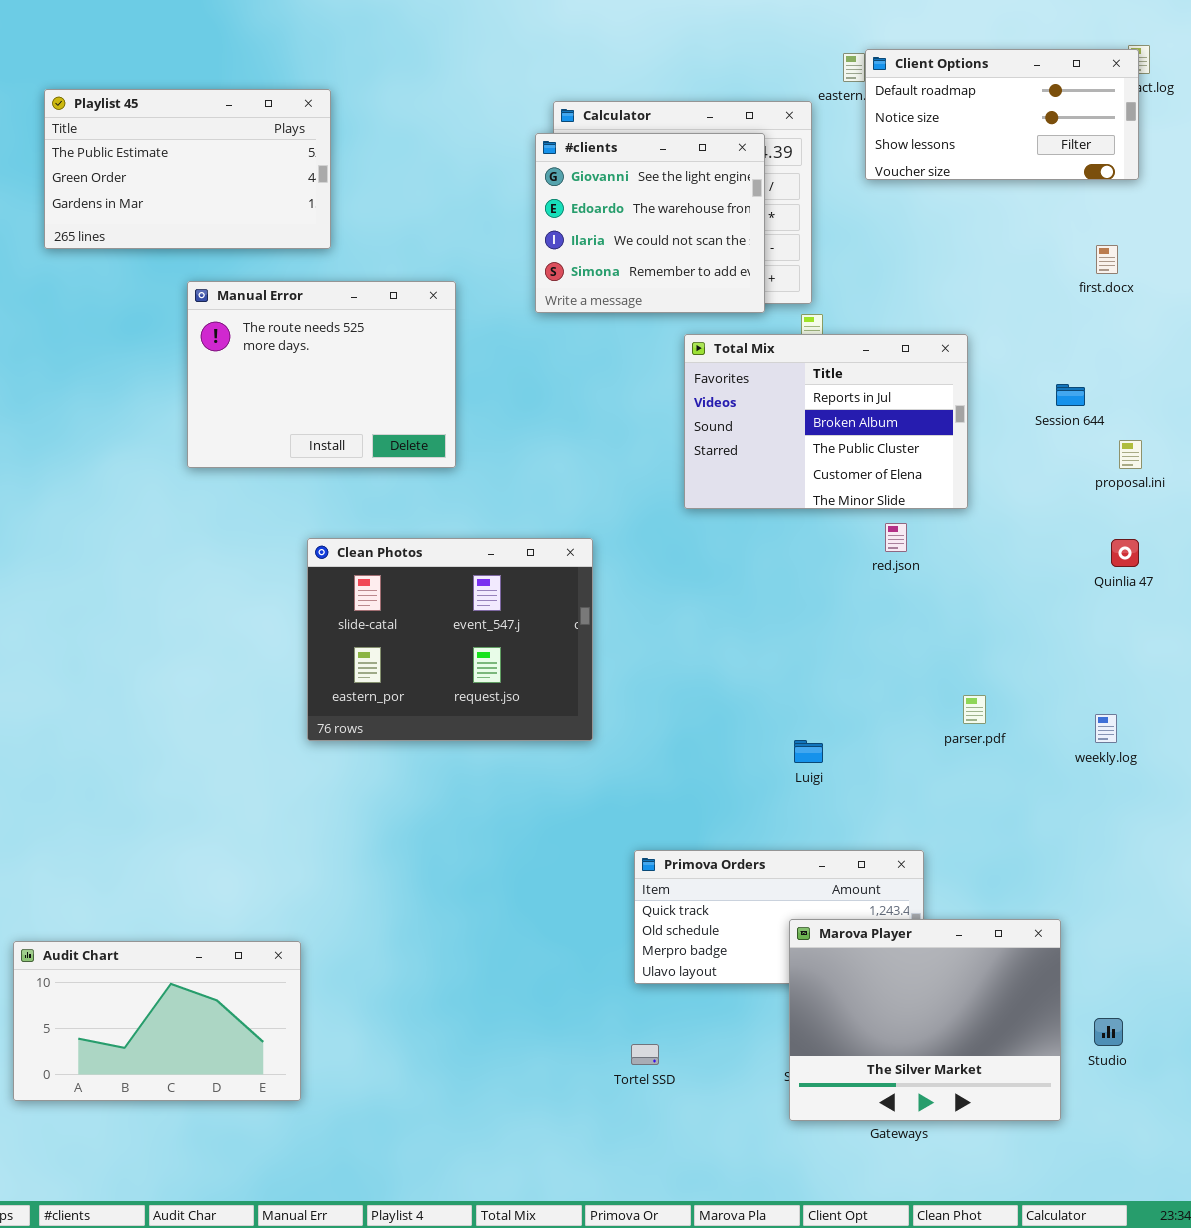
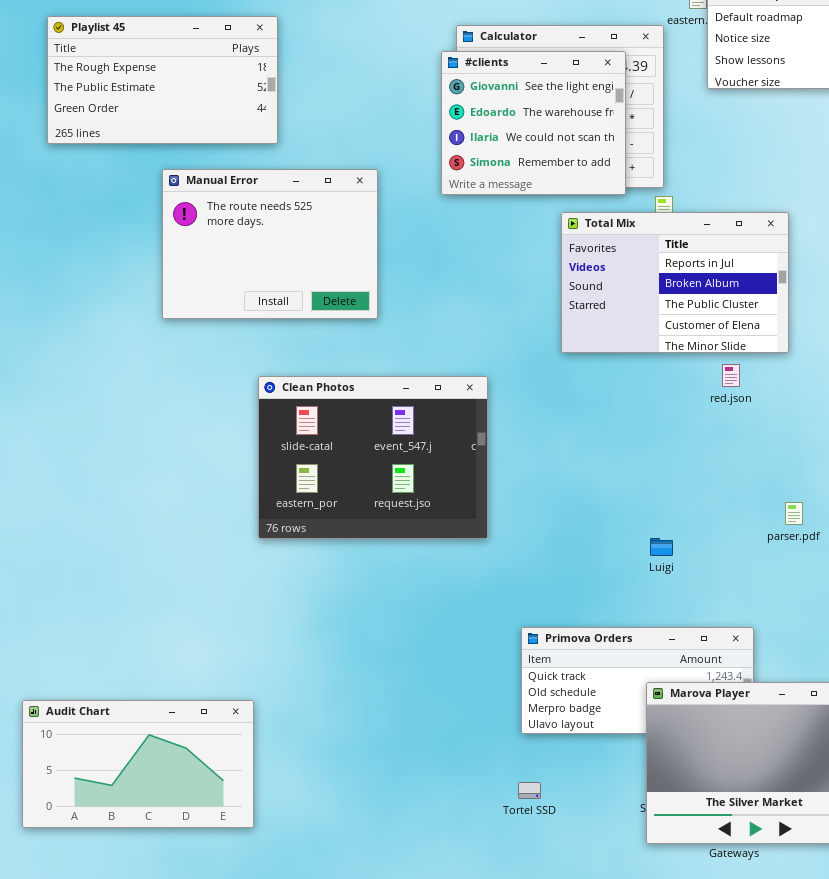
Playlist 45: [44,89,331,249] -> [47,16,278,144], scrolled up 1 row

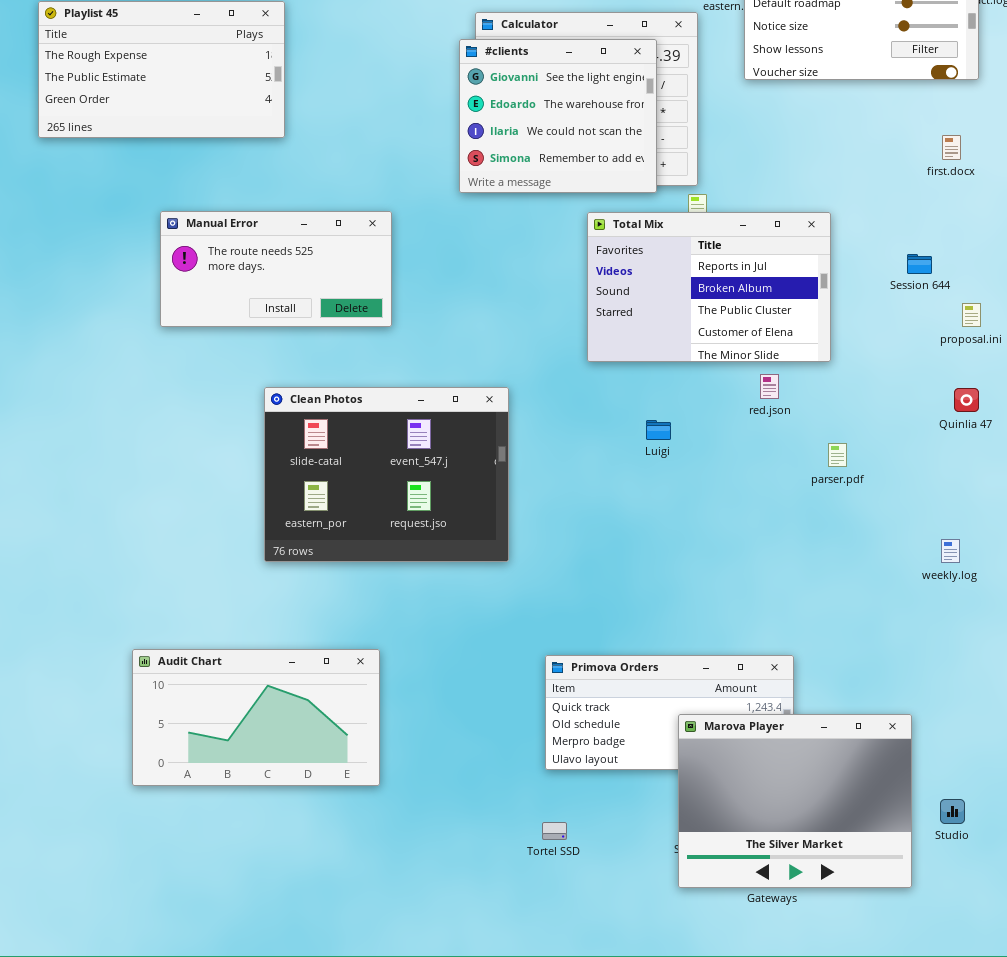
Manual Error: [162,169,378,319] -> [160,211,392,327], resized
parser.pdf: [785,502,803,525] -> [828,443,847,467], moved
Luigi: [650,538,673,556] -> [646,420,671,440], moved
Audit Chart: [22,700,254,828] -> [132,649,380,786], moved

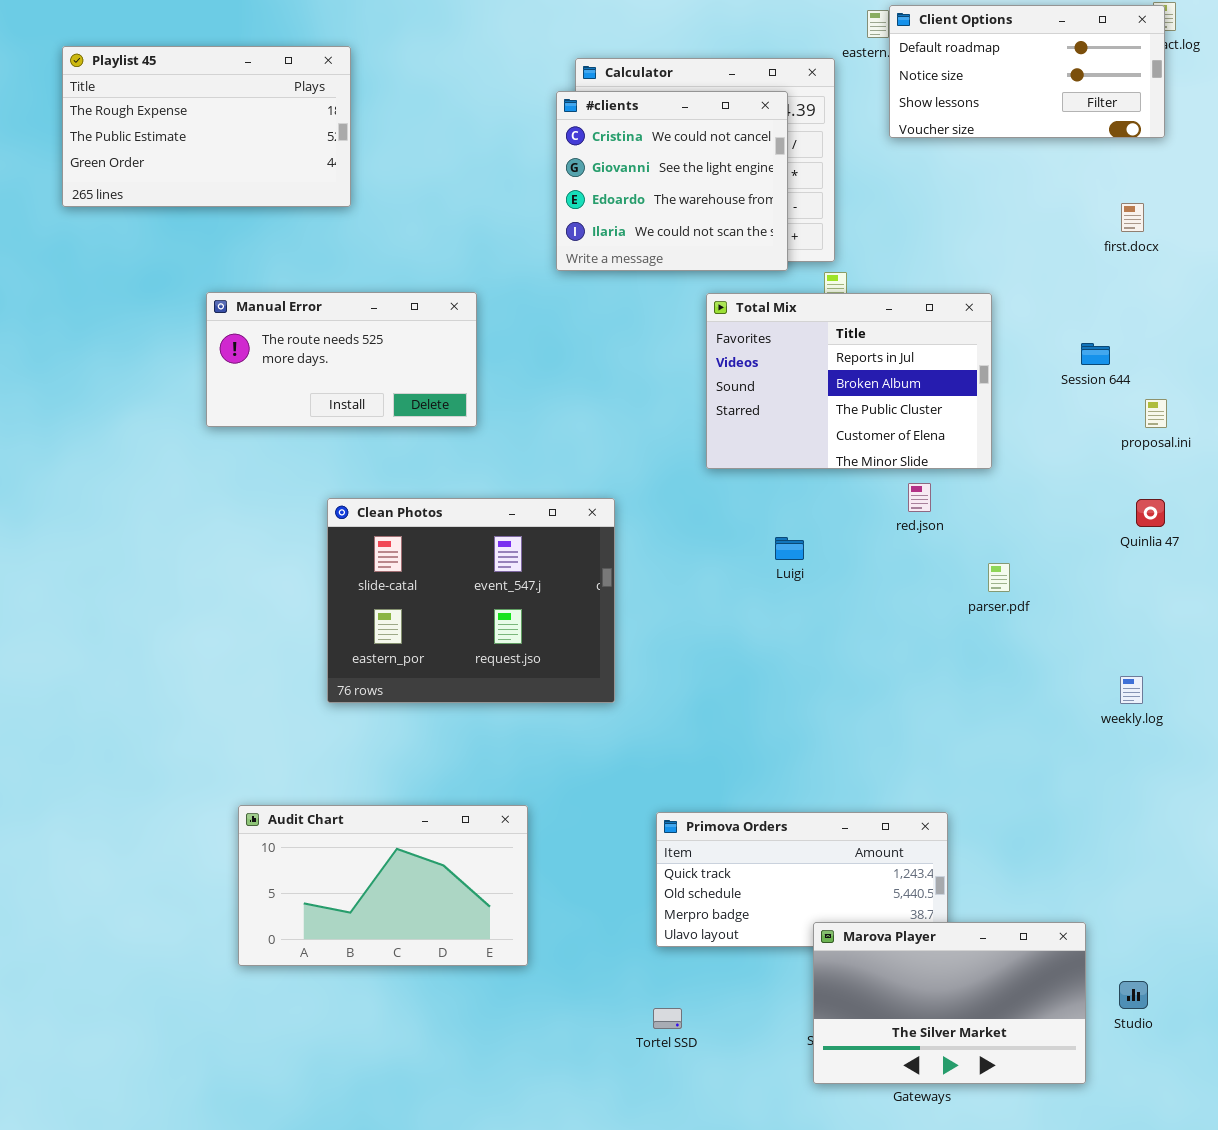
#clients: [459,39,657,193] -> [556,91,788,271], scrolled up 1 row
Audit Chart: [132,649,380,786] -> [238,805,528,966], moved
Marova Player: [678,714,912,888] -> [813,922,1086,1084], resized

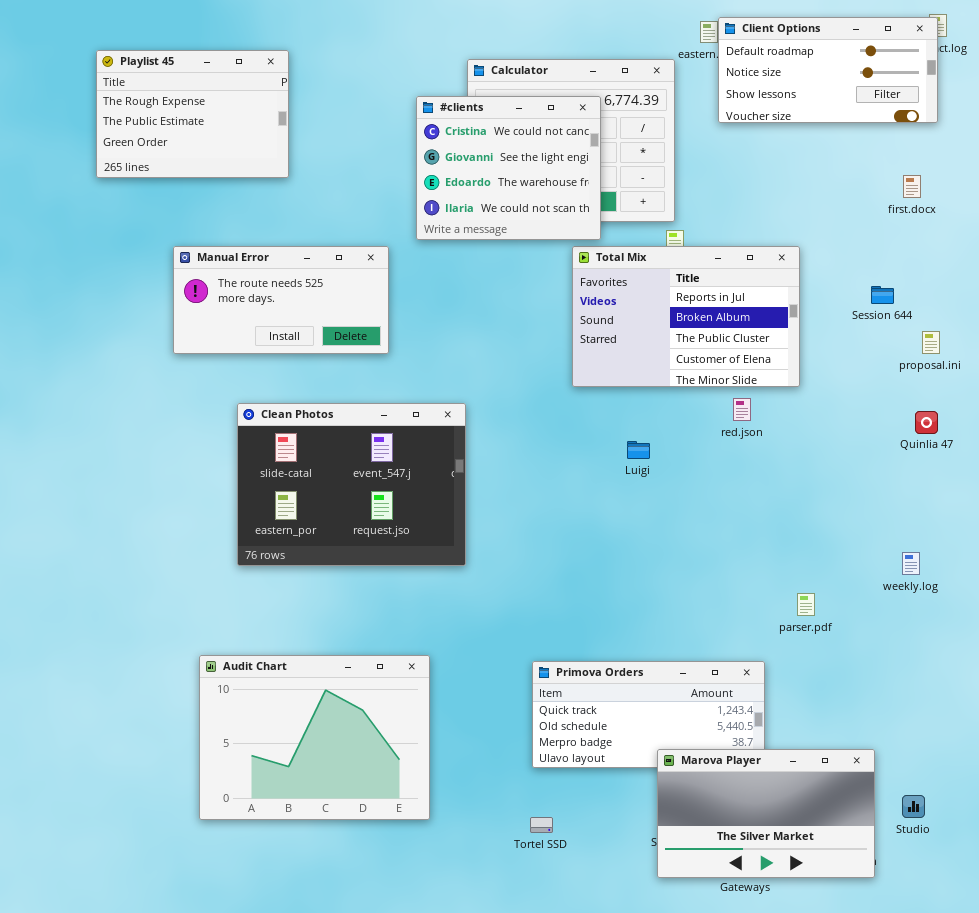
Playlist 45: [62,46,351,207] -> [96,50,289,178], resized
#clients: [556,91,788,271] -> [416,96,601,240], moved
Clean Photos: [327,498,615,703] -> [237,403,466,566], moved
parser.pdf: [988,563,1010,592] -> [797,593,815,616], moved
Audit Chart: [238,805,528,966] -> [199,655,430,820], resized

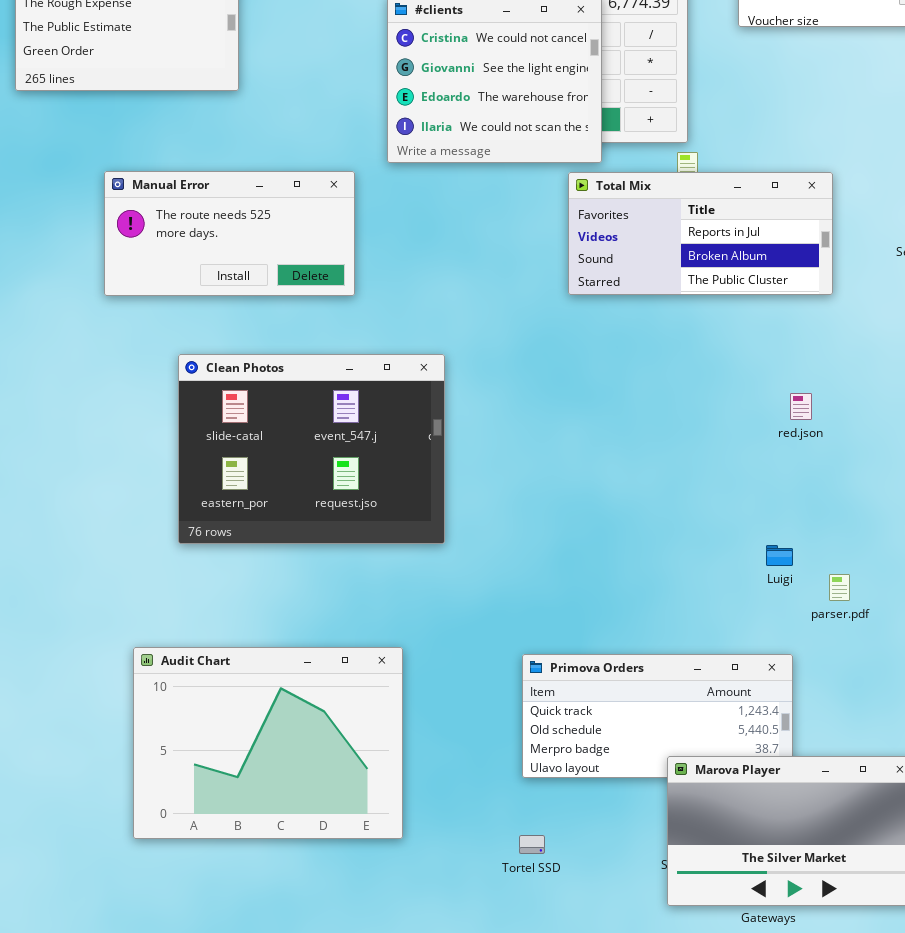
Total Mix: [572,246,800,387] -> [568,172,833,295], resized
red.json: [733,398,751,421] -> [790,393,812,420], moved
Luigi: [627,441,650,459] -> [766,545,793,566], moved

